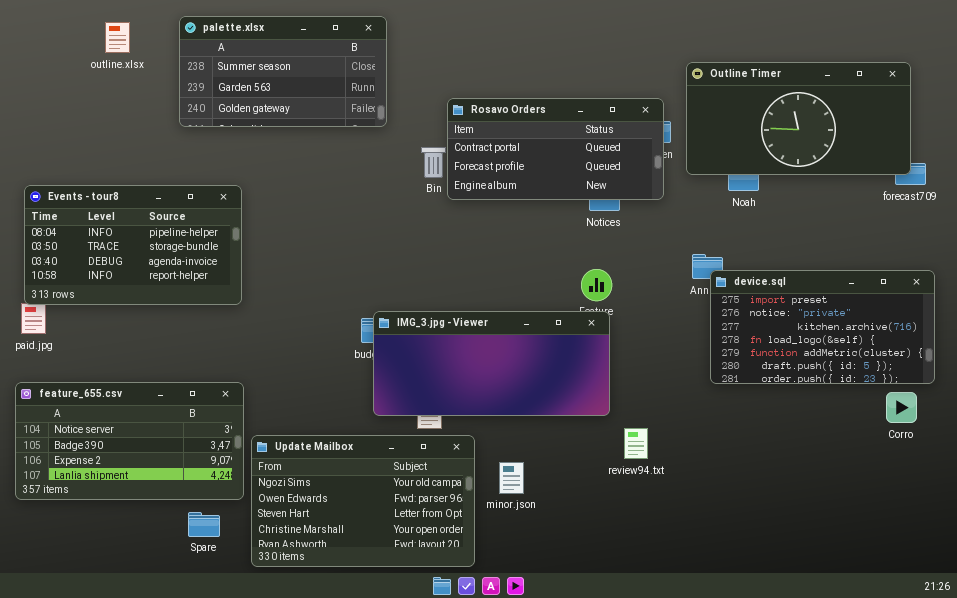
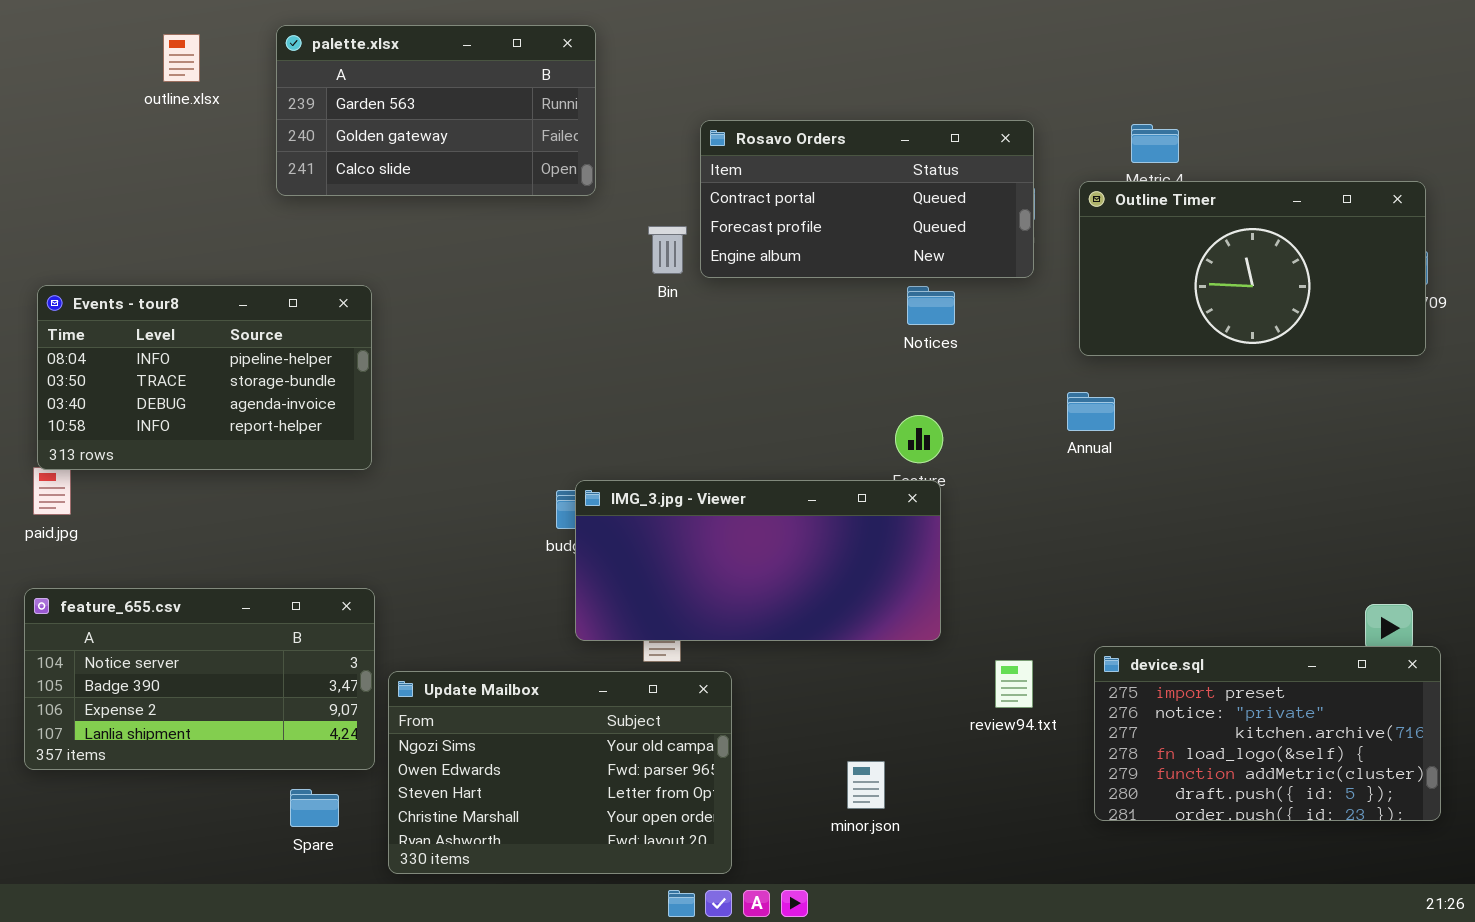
palette.xlsx: [179,16,387,127] -> [276,25,596,196], scrolled down 1 row
Outline Timer: [686,62,911,175] -> [1079,181,1426,356], moved
Rosavo Orders: [447,98,664,200] -> [700,120,1034,278], moved
device.sql: [710,270,935,384] -> [1094,646,1441,821], moved
review94.txt: [624,428,648,459] -> [995,660,1033,708], moved
minor.json: [499,462,524,494] -> [847,761,885,809], moved

